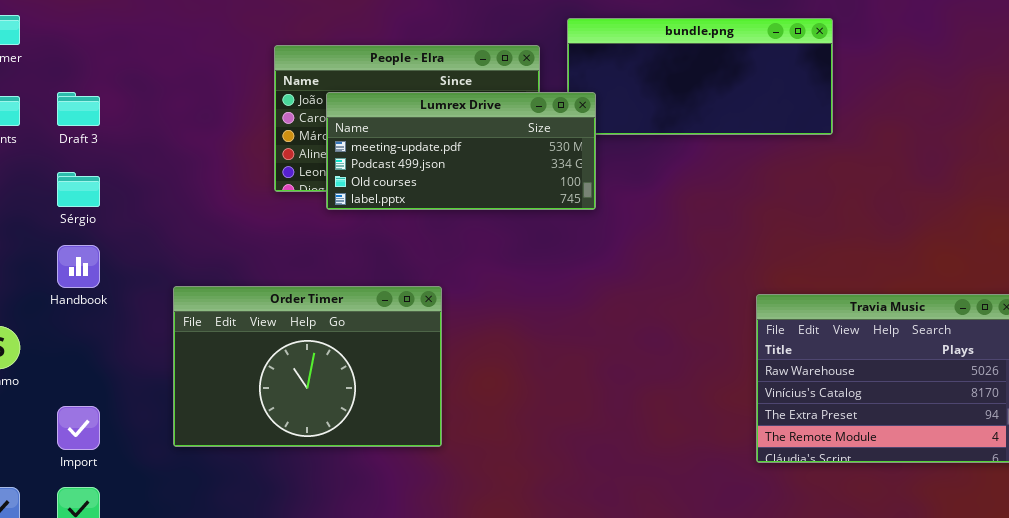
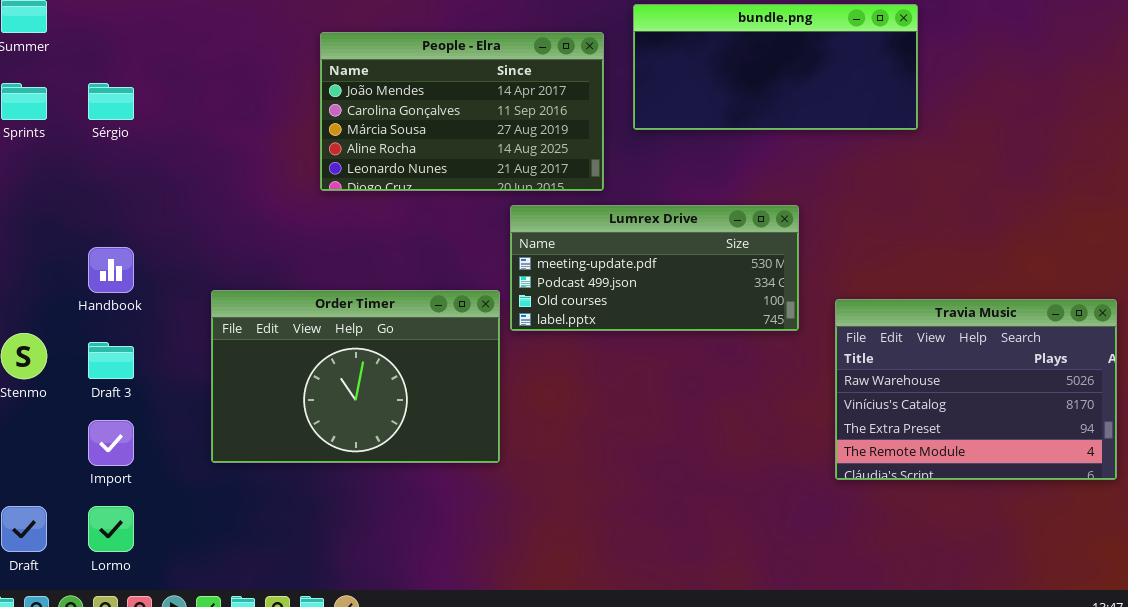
Draft 3: [57,92,100,126] -> [88,342,134,379], moved
Lumrex Drive: [326,92,596,210] -> [510,205,799,331], moved
Sérgio: [57,172,100,207] -> [88,83,134,120], moved

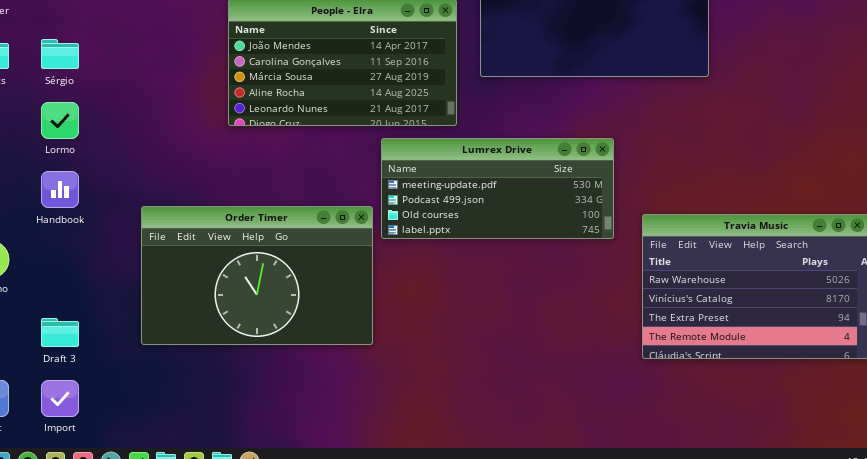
Draft 3: [88,342,134,379] -> [41,318,79,347], moved
Import: [88,420,134,466] -> [41,380,79,417], moved
Lormo: [88,506,134,552] -> [41,102,79,139], moved

